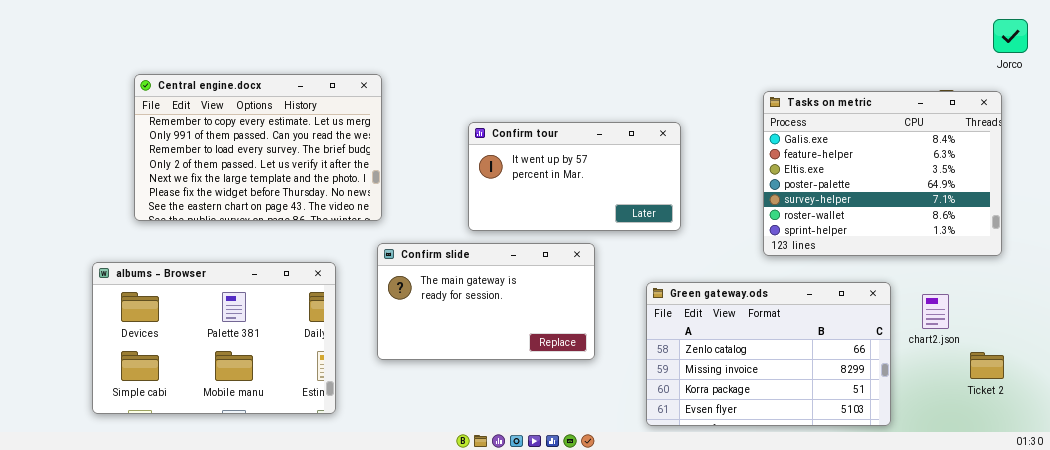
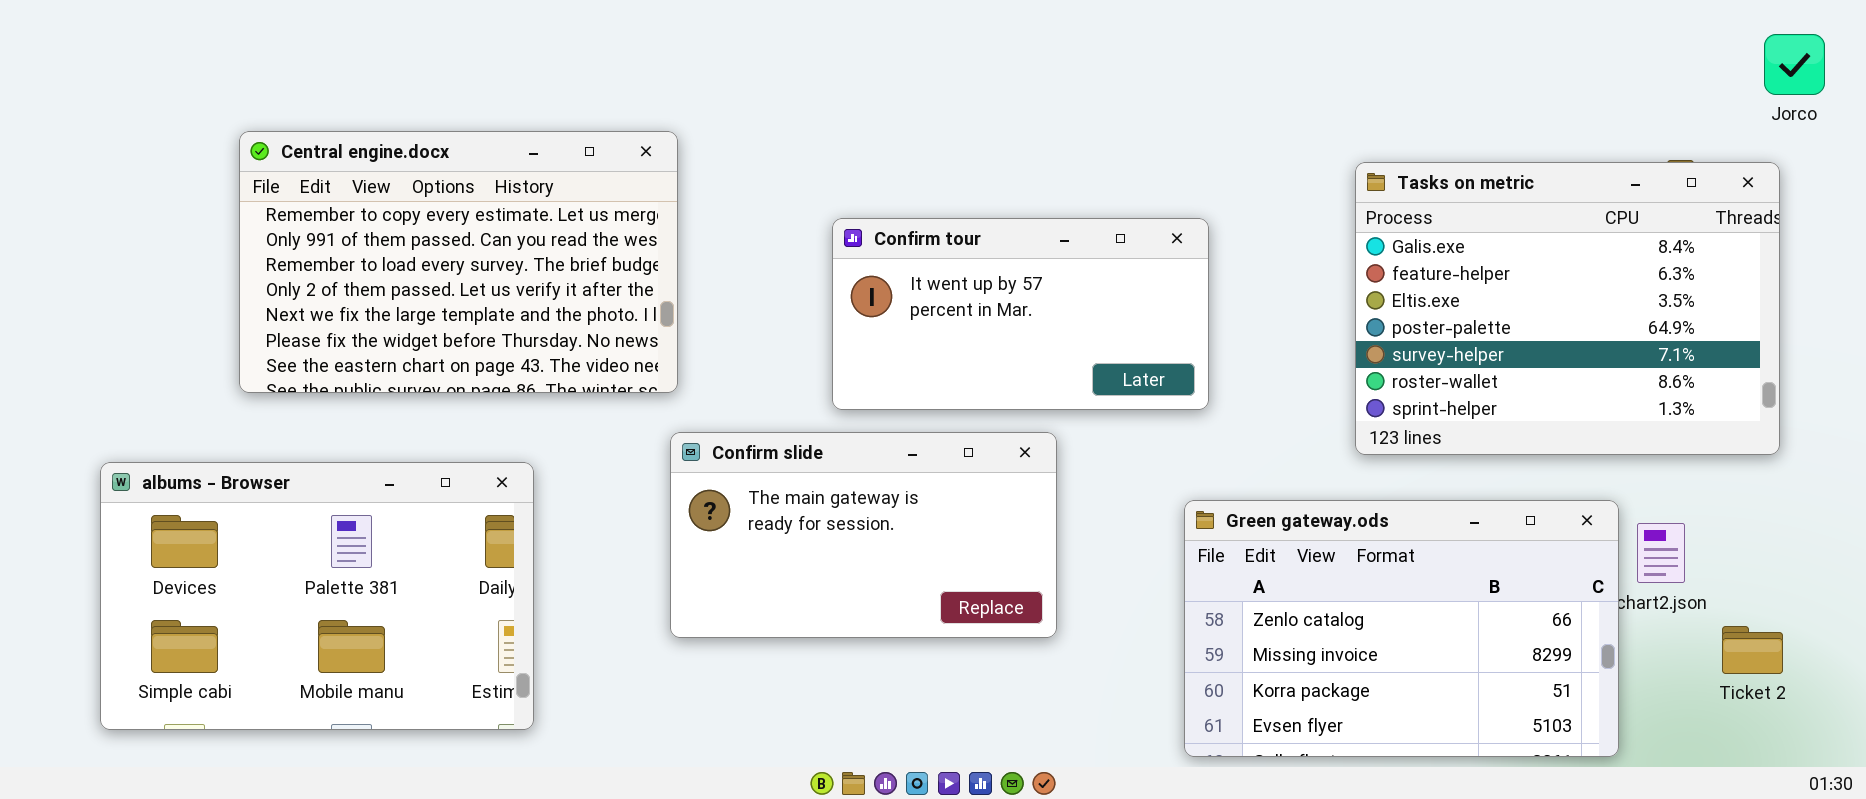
albums - Browser: [92,262,336,414] -> [100,462,534,730], moved
Green gateway.ods: [646,282,891,426] -> [1184,500,1619,757], moved

